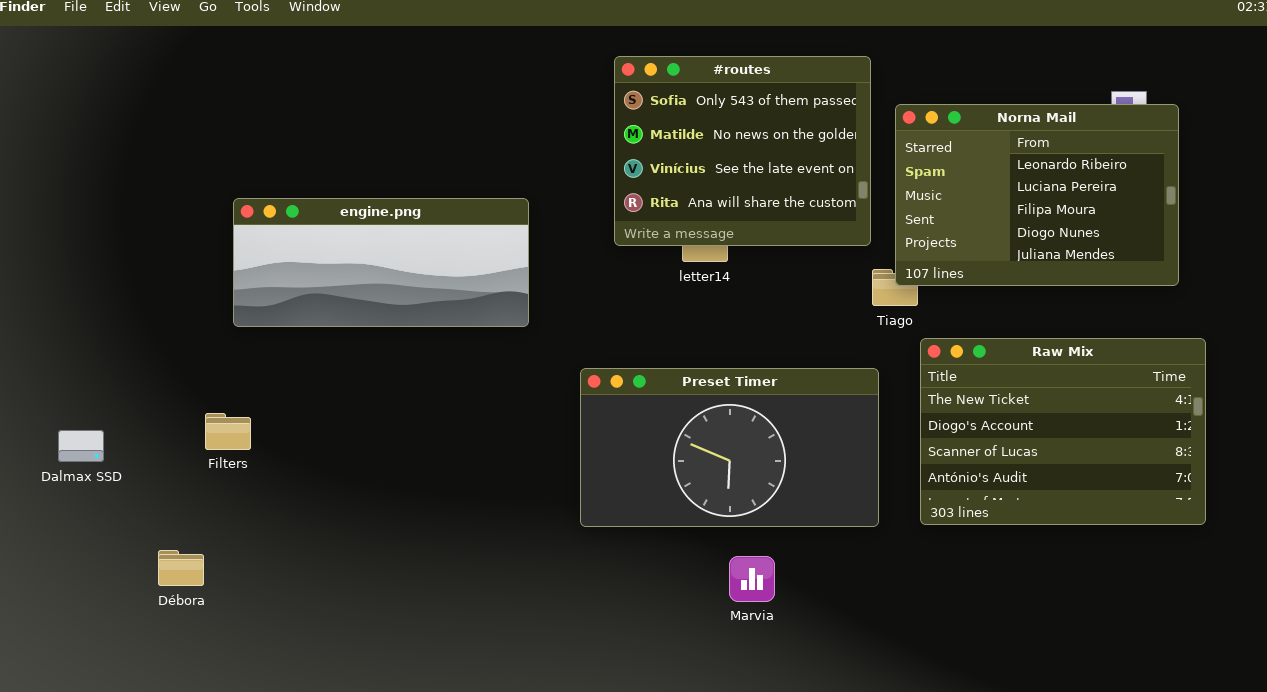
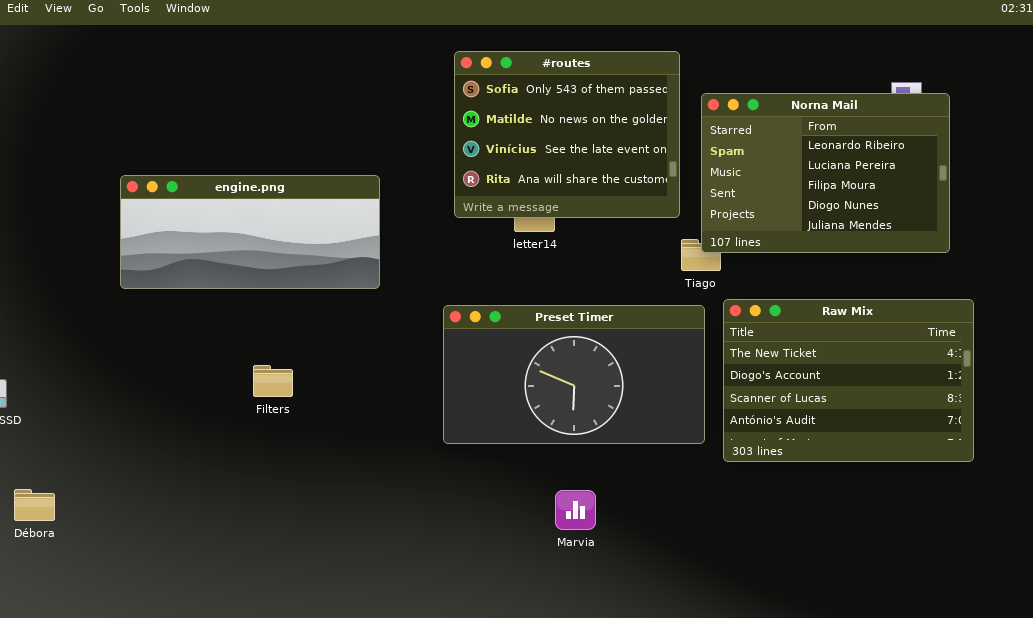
Preset Timer: [580,368,879,527] -> [443,305,705,444], moved
Filters: [205,413,251,450] -> [253,365,293,397], moved
Débora: [158,550,204,586] -> [14,489,55,521], moved

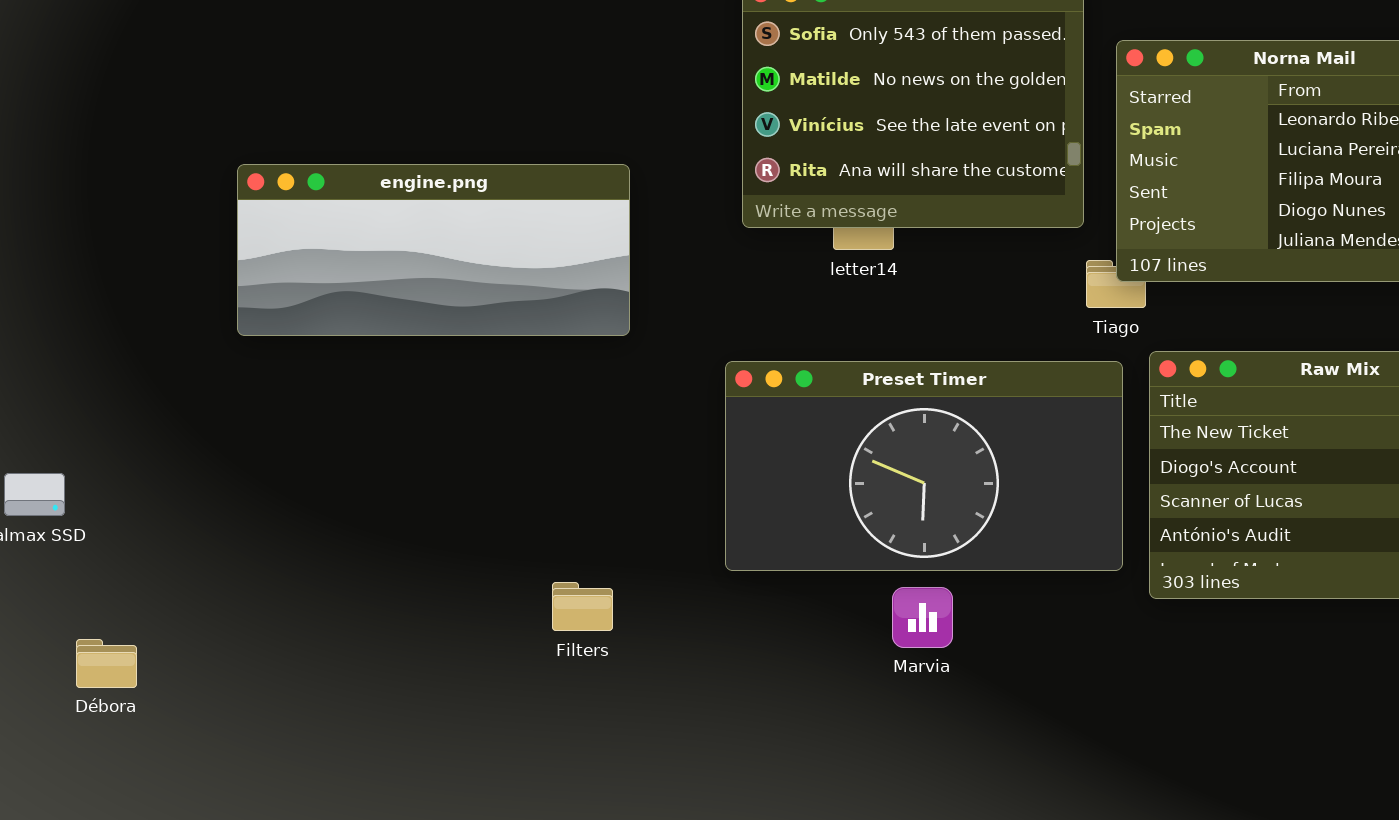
Filters: [253,365,293,397] -> [552,582,613,631], moved
Marvia: [555,490,596,530] -> [892,587,953,648], moved

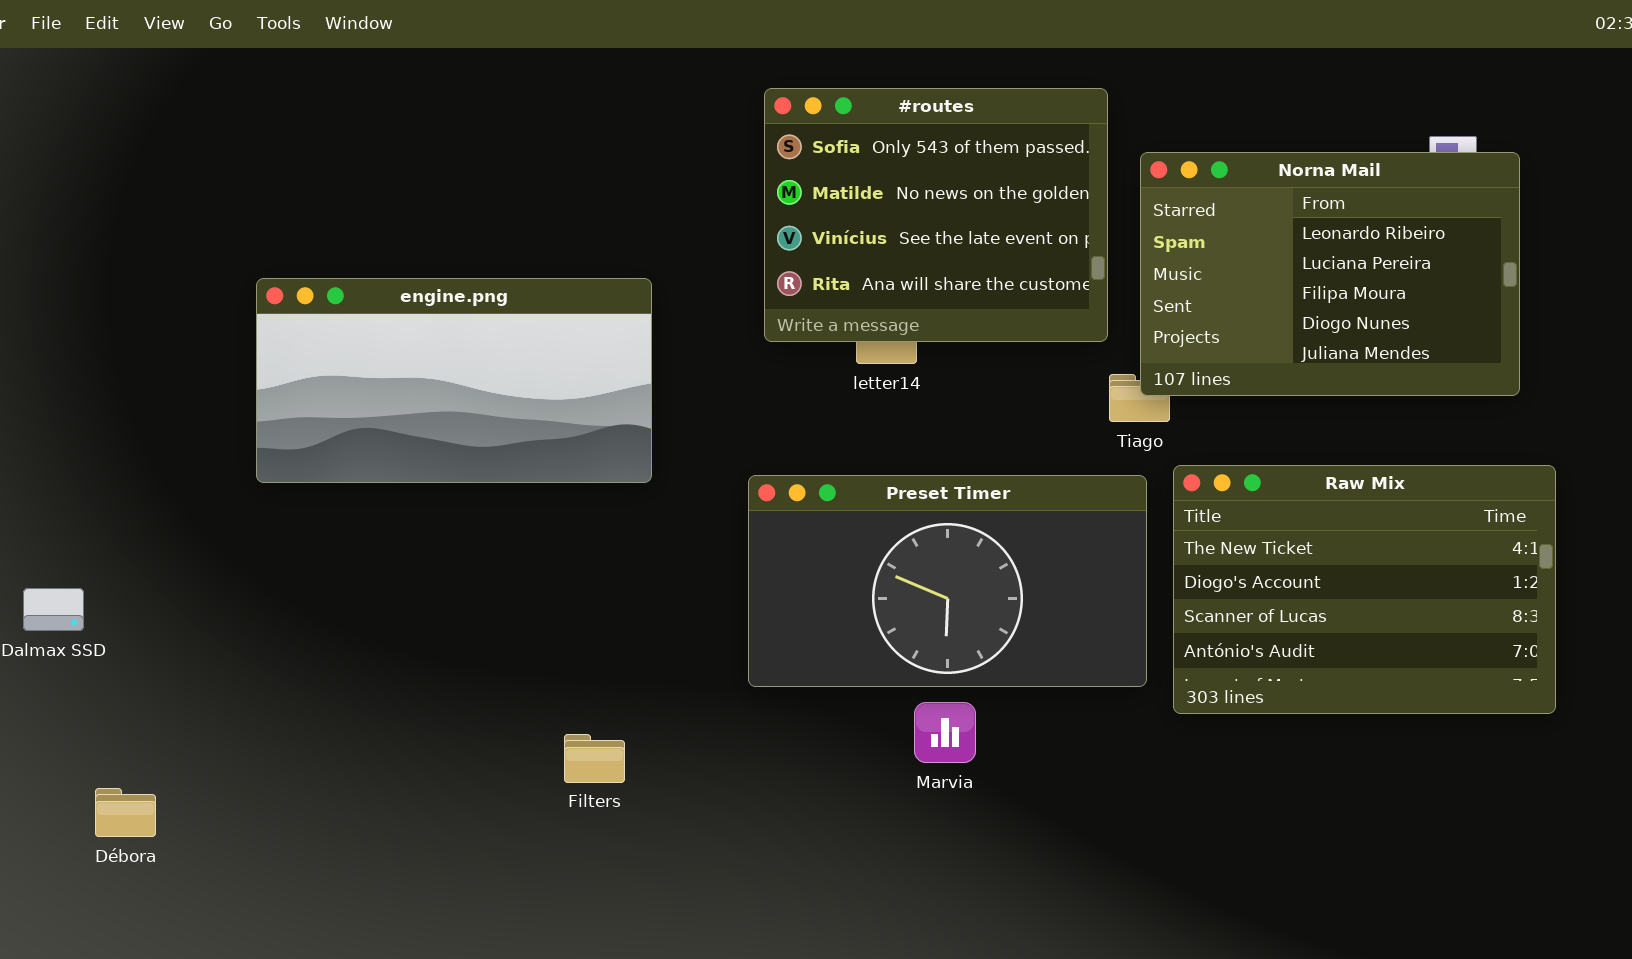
engine.png: [237,164,630,336] -> [256,278,652,483], resized
Filters: [552,582,613,631] -> [564,734,625,783], moved
Débora: [76,639,137,688] -> [95,788,156,837], moved

